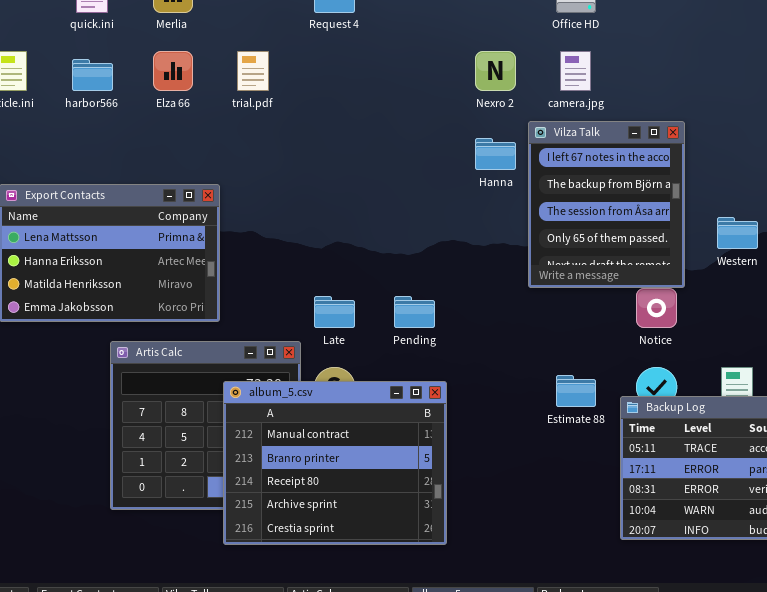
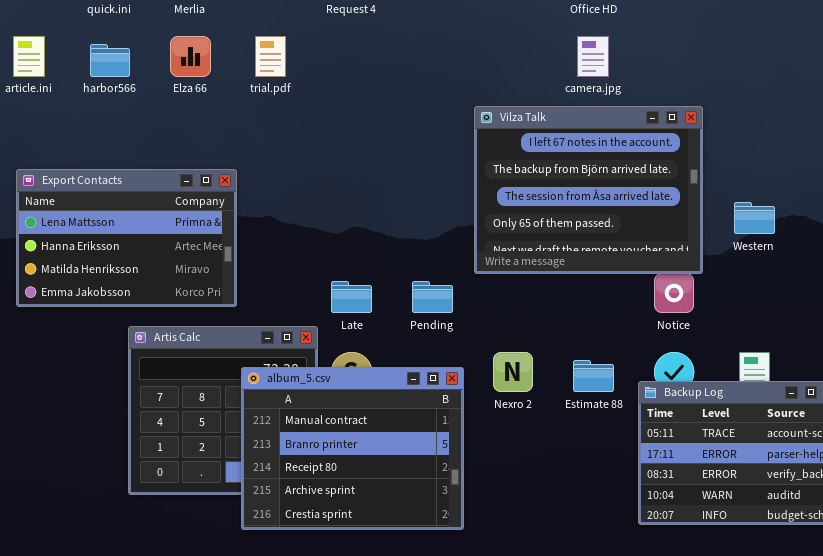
Nexro 2: [475,51,516,91] -> [493,352,533,392], moved
Vilza Talk: [528,121,685,288] -> [474,106,703,274], resized

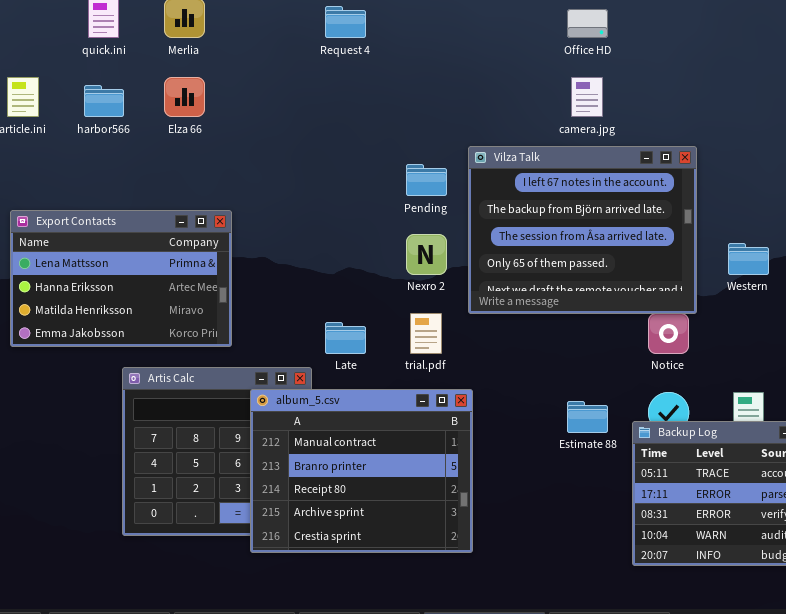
trial.pdf: [255,36,286,77] -> [410,313,442,354], moved
Pending: [412,281,453,313] -> [406,164,447,196], moved
Nexro 2: [493,352,533,392] -> [406,234,447,275], moved
album_5.csv: [241,367,464,530] -> [250,389,473,553], moved

